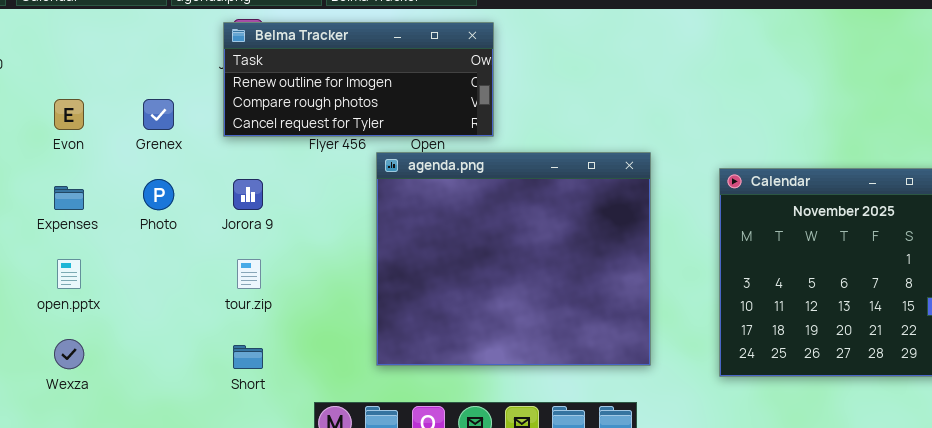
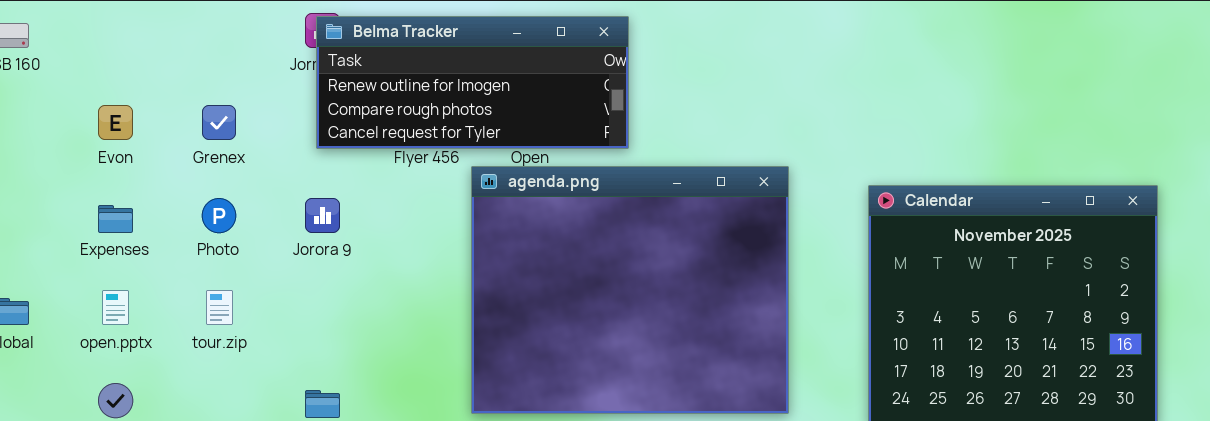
Belma Tracker: [223,22,494,137] -> [316,16,629,149], moved
tour.zip: [237,259,261,289] -> [206,290,233,325], moved

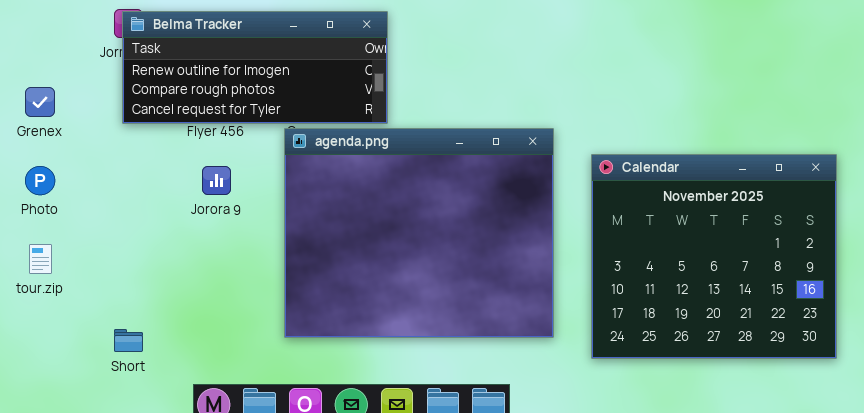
agenda.png: [471,166,789,414] -> [284,128,554,338], moved
Jorora 9: [305,198,340,233] -> [202,166,231,195], moved

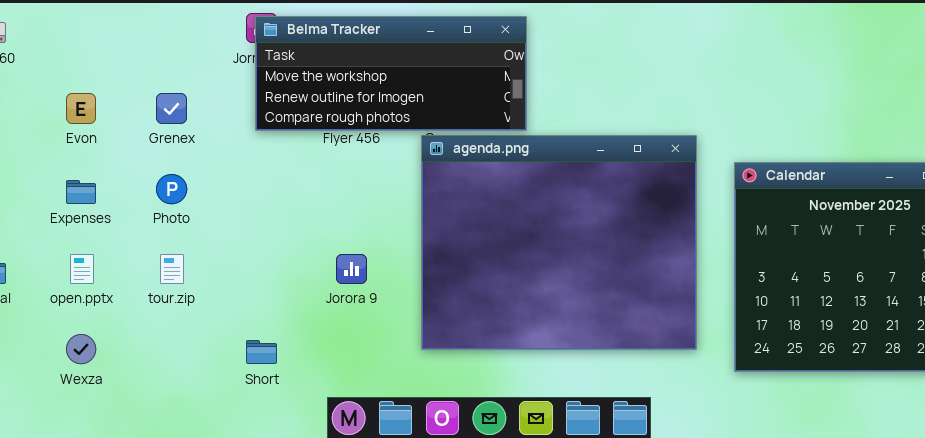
Belma Tracker: [122,11,388,124] -> [255,16,527,131], scrolled up 1 row
Jorora 9: [202,166,231,195] -> [336,254,367,284], moved

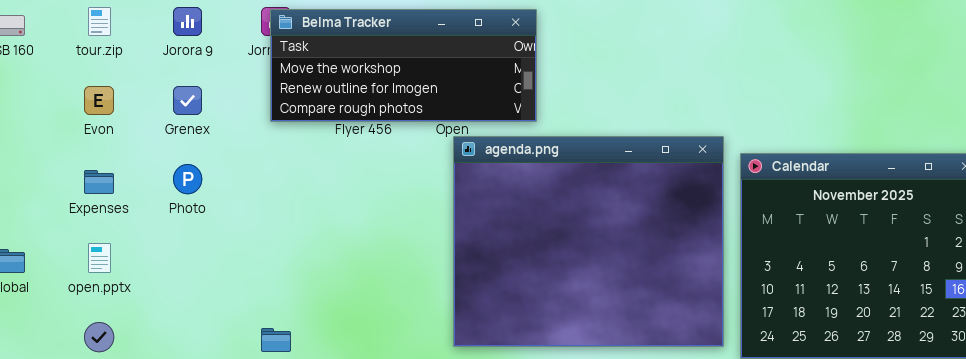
agenda.png: [421,135,697,350] -> [453,136,724,347], moved
tour.zip: [160,254,184,284] -> [88,7,111,36], moved
Jorora 9: [336,254,367,284] -> [173,7,202,36], moved

